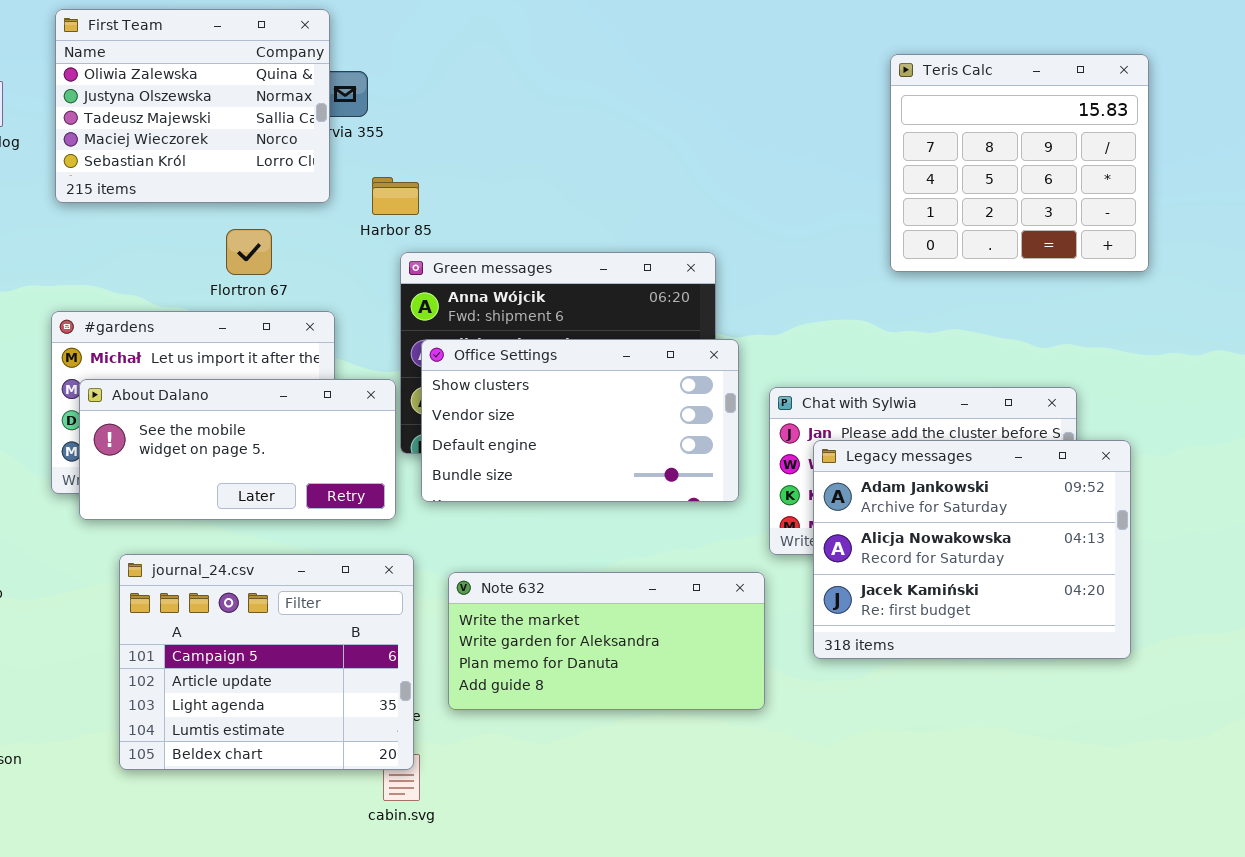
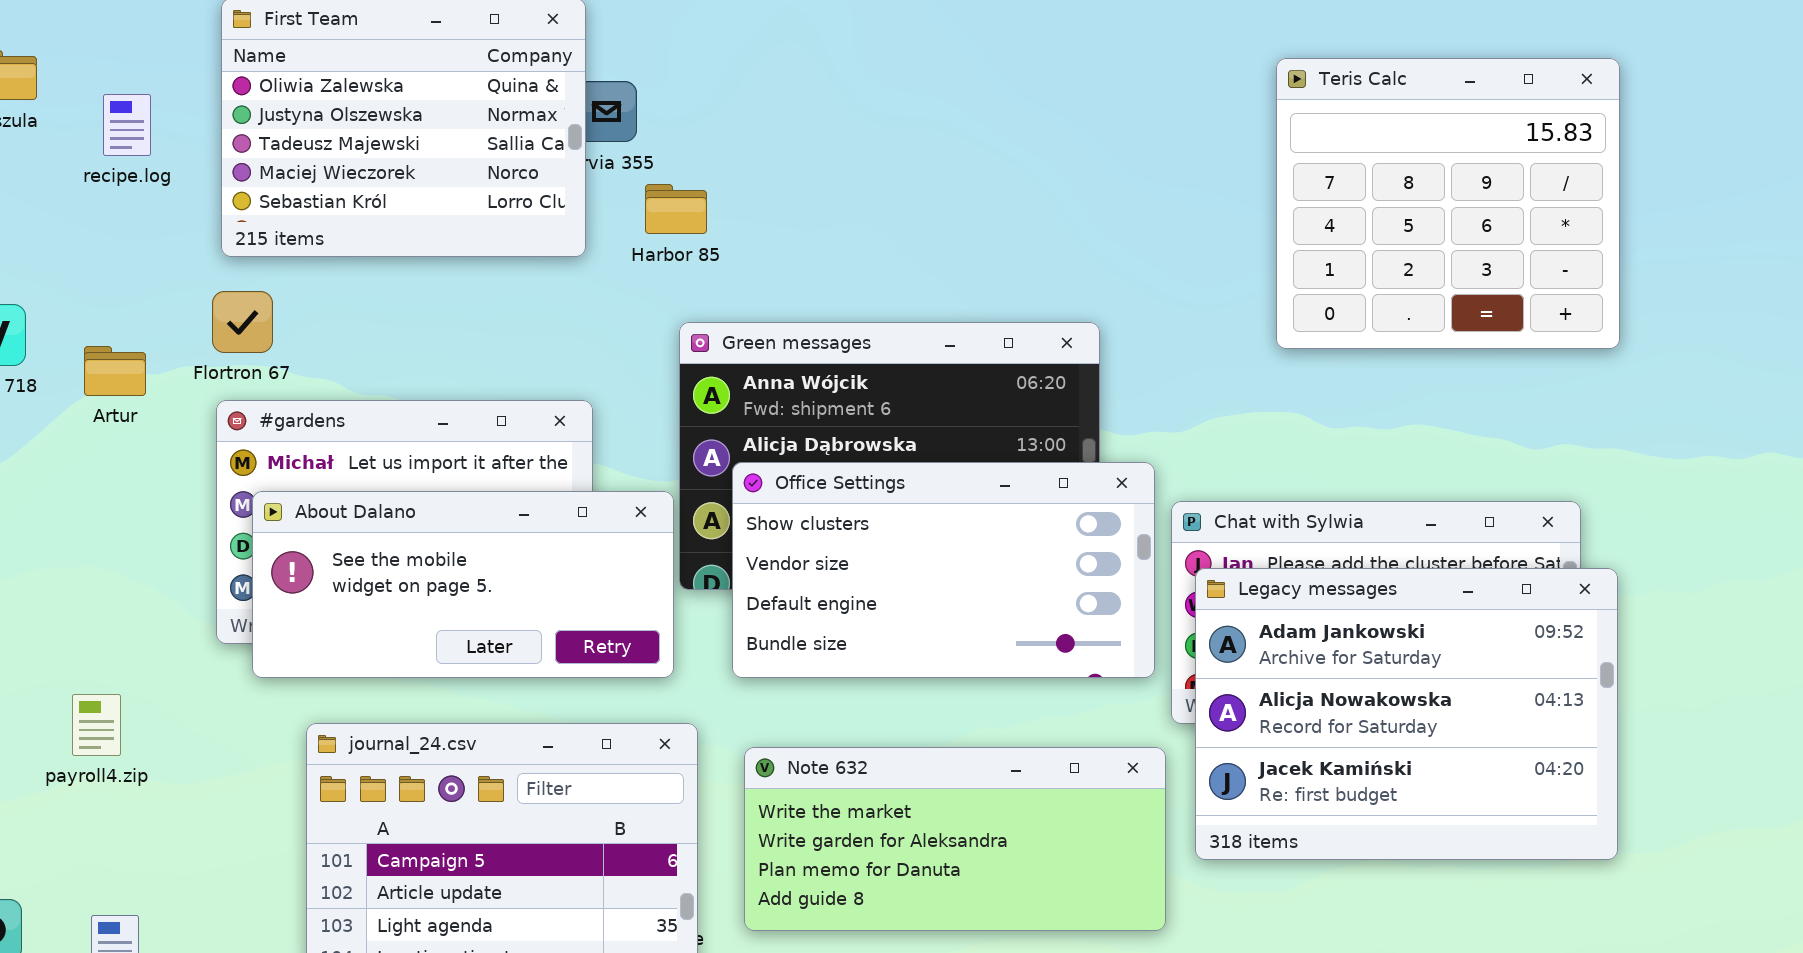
Teris Calc: [890,54,1149,272] -> [1276,58,1620,349], moved
Harbor 85: [372,177,419,215] -> [645,184,707,234], moved
Flortron 67: [226,229,272,275] -> [212,291,273,353], moved
Office Settings: [421,339,739,502] -> [732,462,1155,678], moved
Legacy messages: [813,440,1131,659] -> [1195,568,1618,860], moved

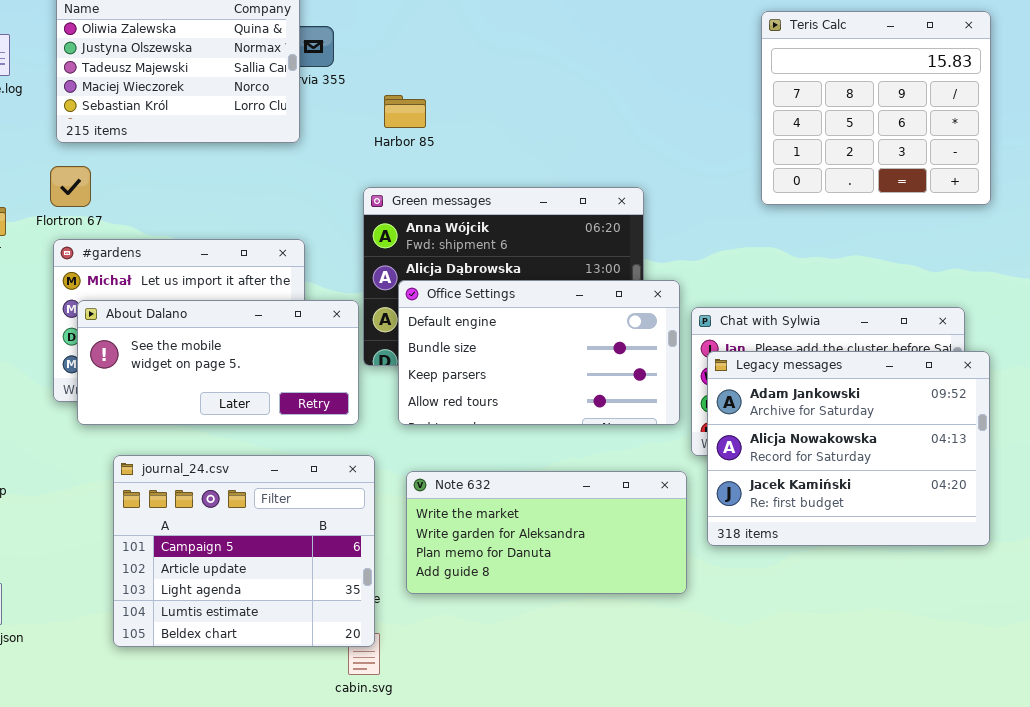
Harbor 85: [645,184,707,234] -> [384,95,426,128], moved
Office Settings: [732,462,1155,678] -> [398,280,680,425], scrolled down 2 rows

